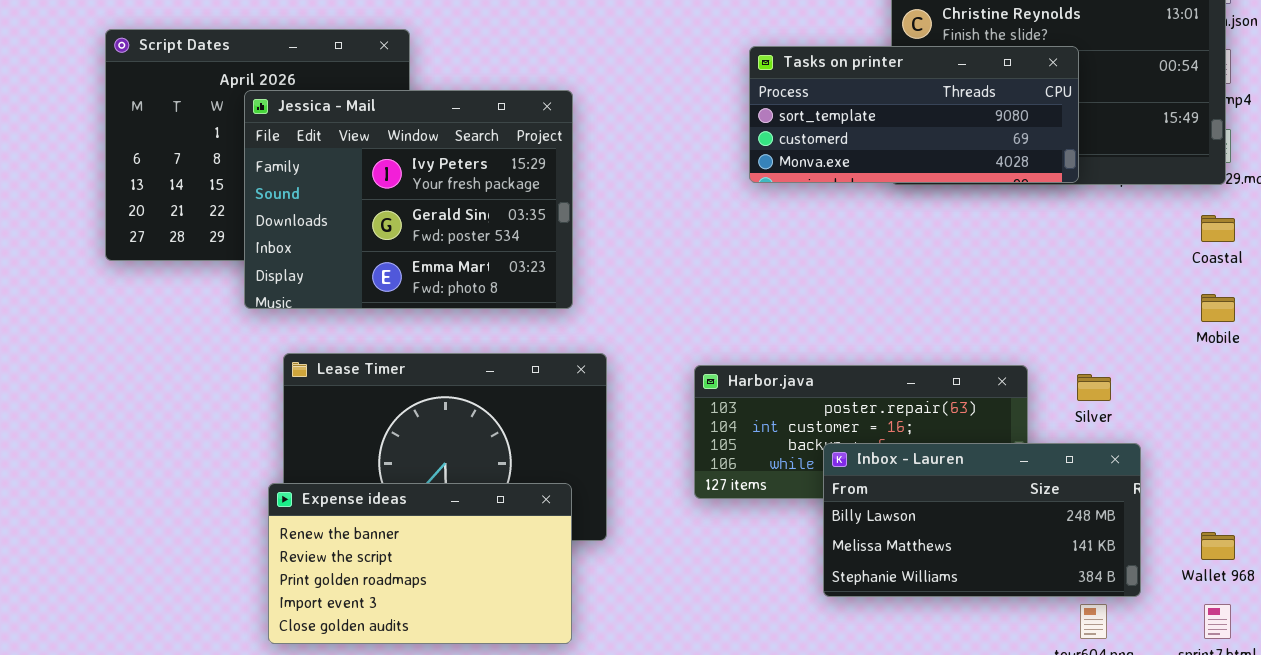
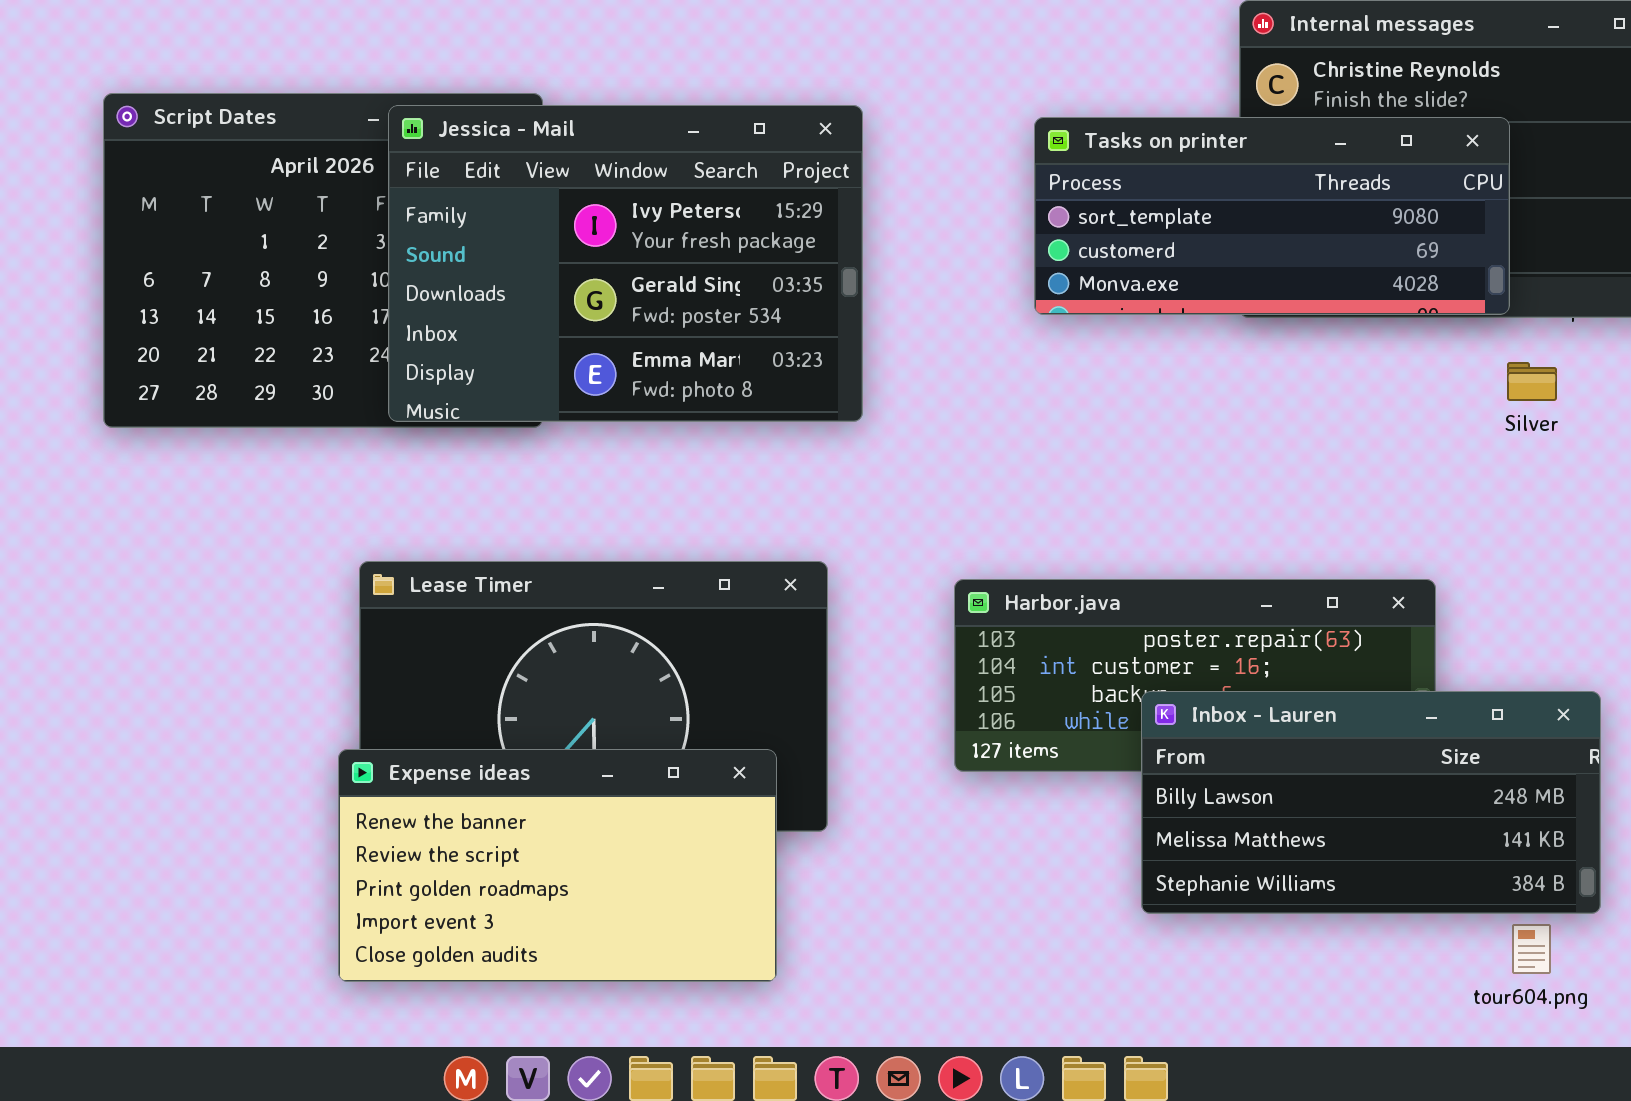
Jessica - Mail: [244,90,573,309] -> [388,105,863,422], moved
Silver: [1077,374,1111,401] -> [1507,362,1557,401], moved

